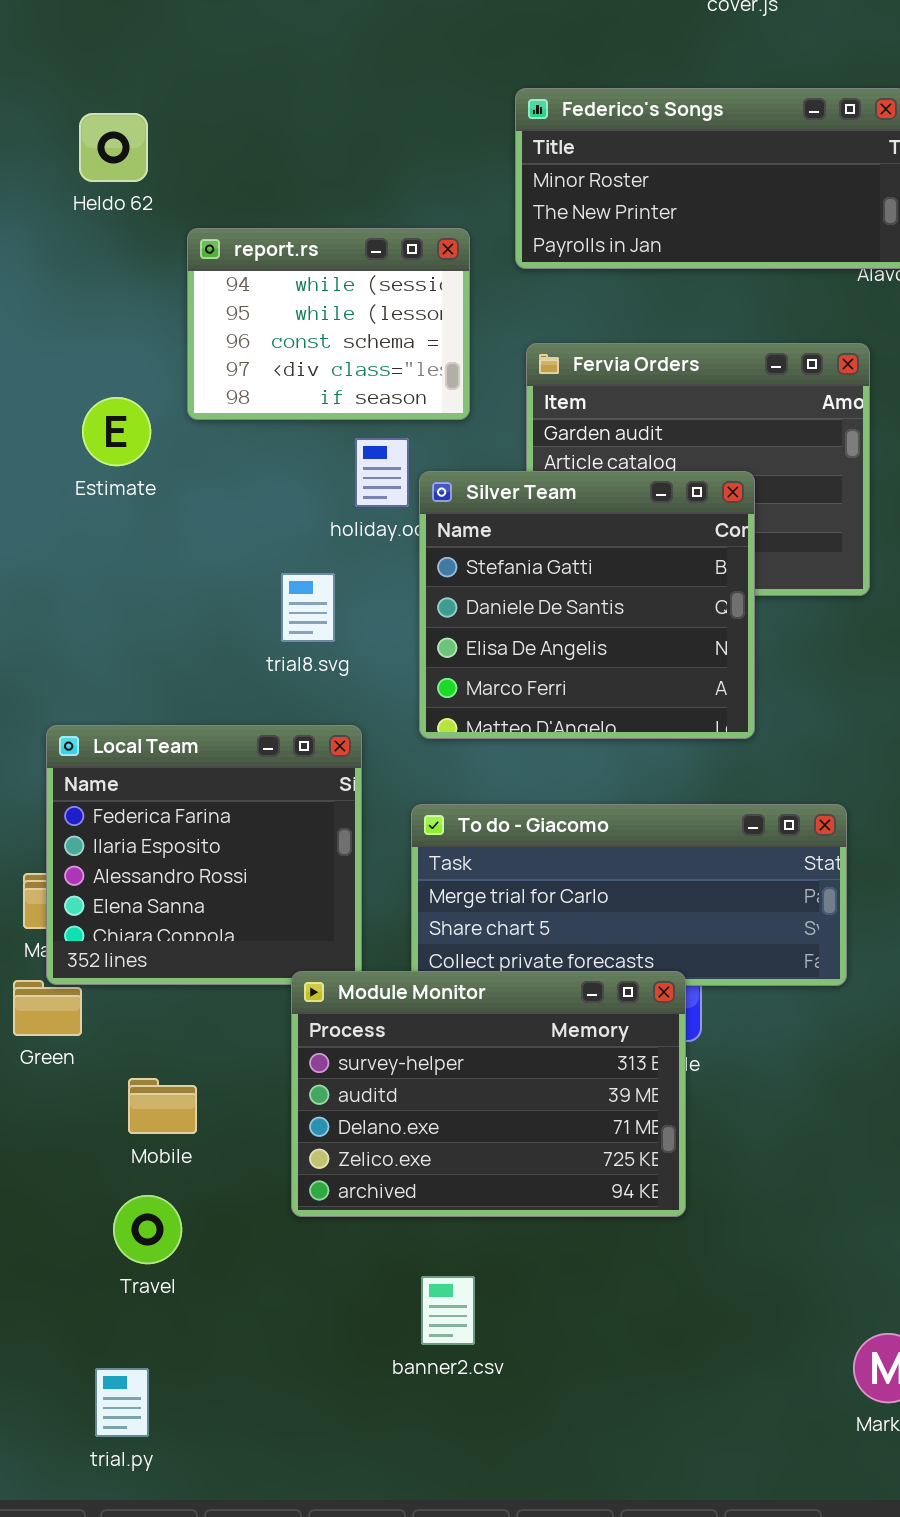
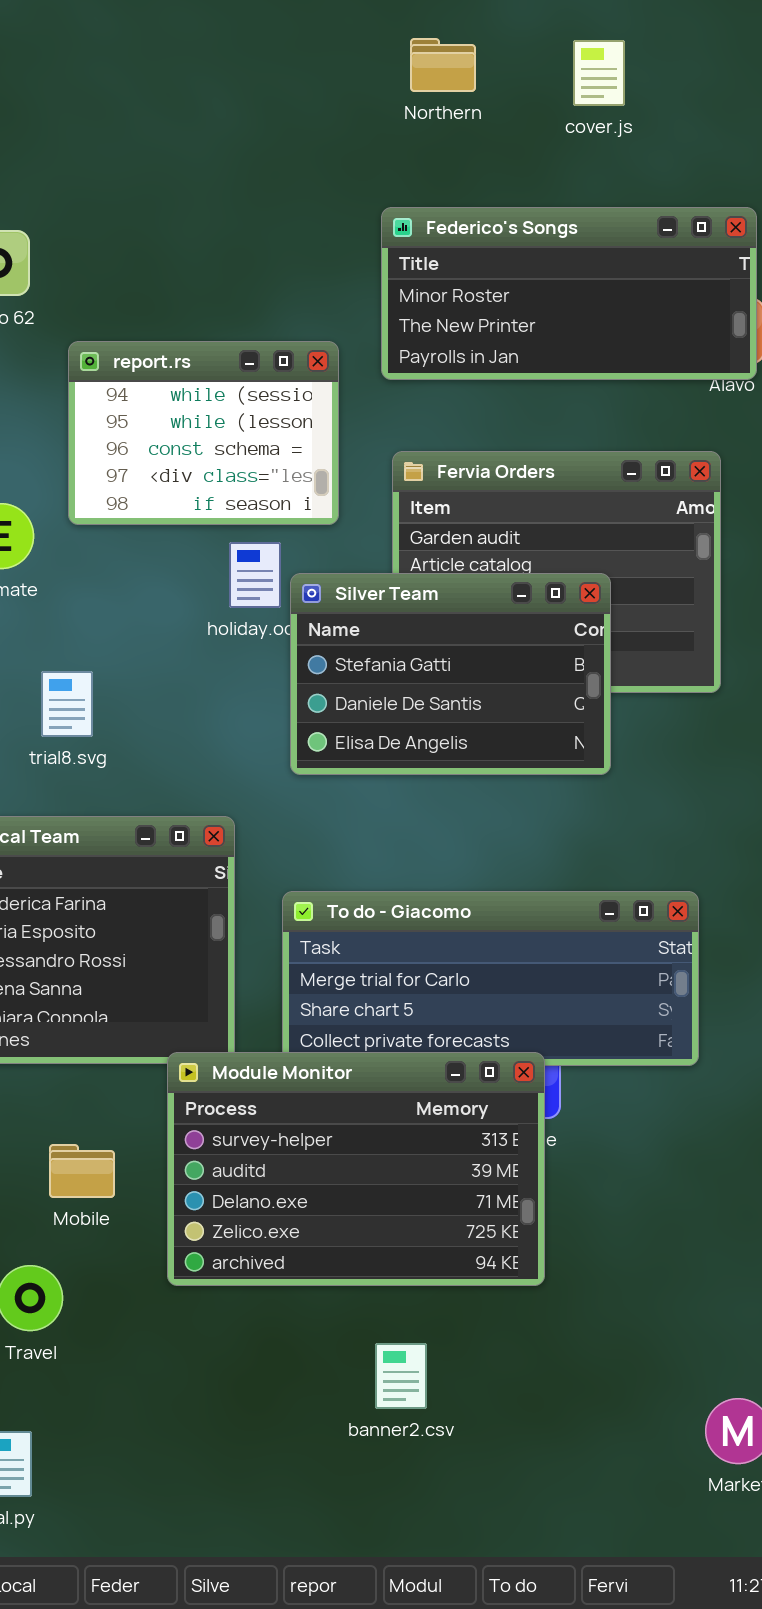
Silver Team: [419,471,755,739] -> [290,573,611,775], resized
trial8.svg: [281,573,335,642] -> [41,671,93,737], moved
Mobile: [128,1078,197,1134] -> [49,1144,115,1198], moved
banner2.csv: [421,1276,475,1345] -> [375,1343,427,1409], moved

